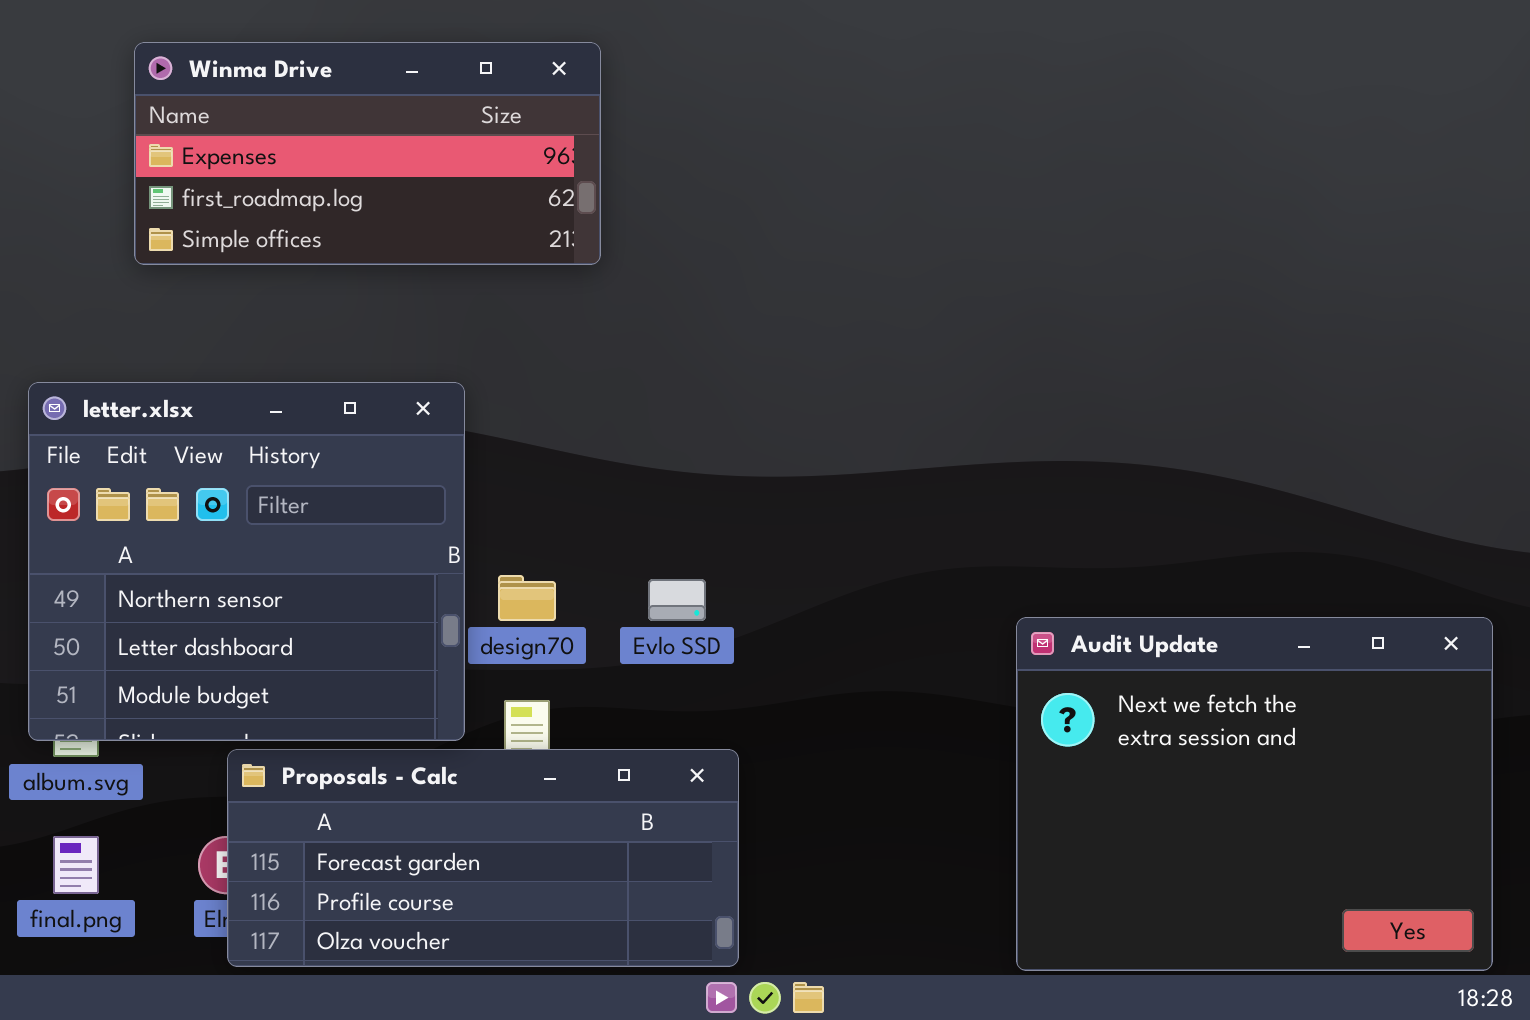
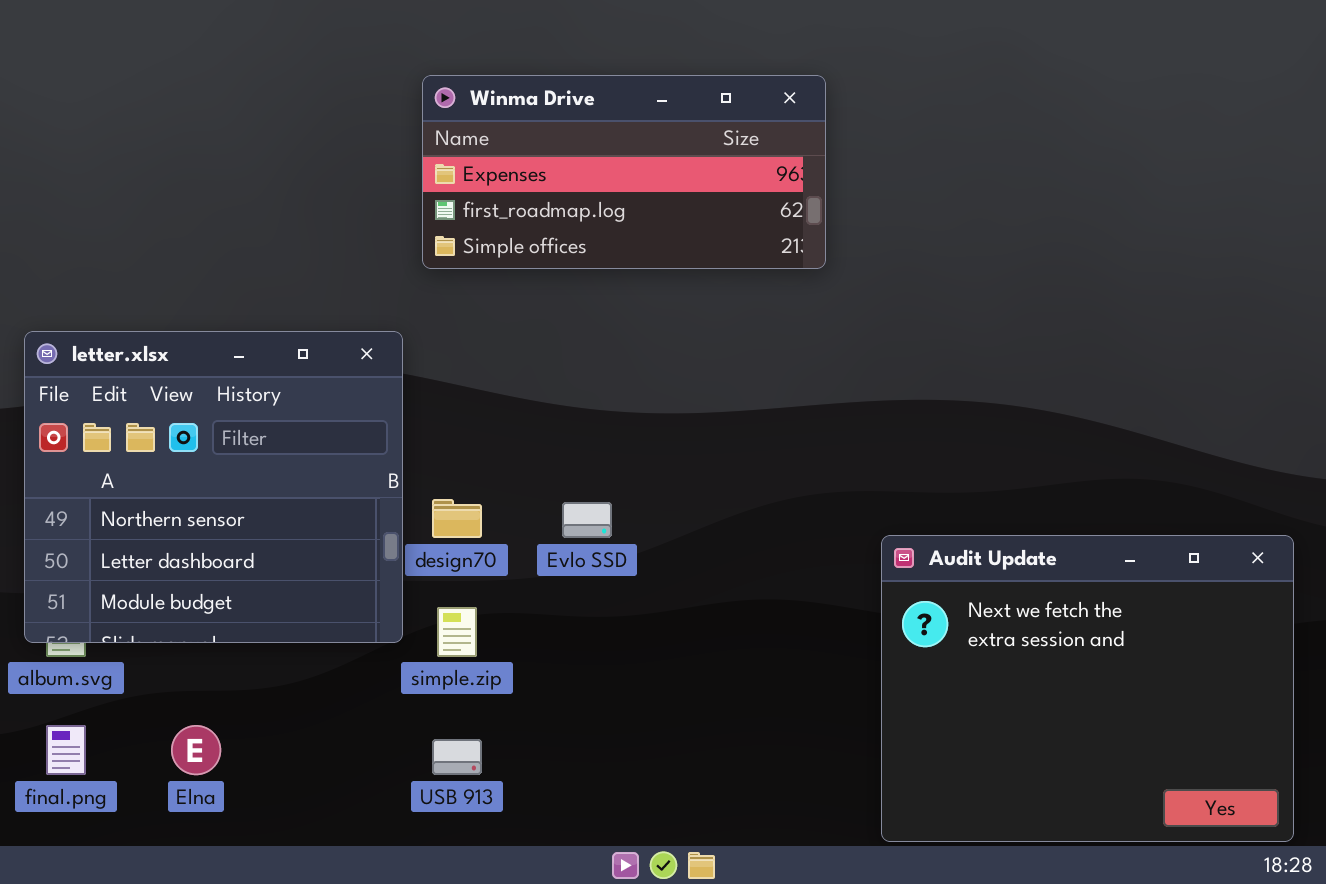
Winma Drive: [134,42,601,265] -> [422,75,826,269], moved
Proposals - Calc: [227,749,739,967] -> none, closed

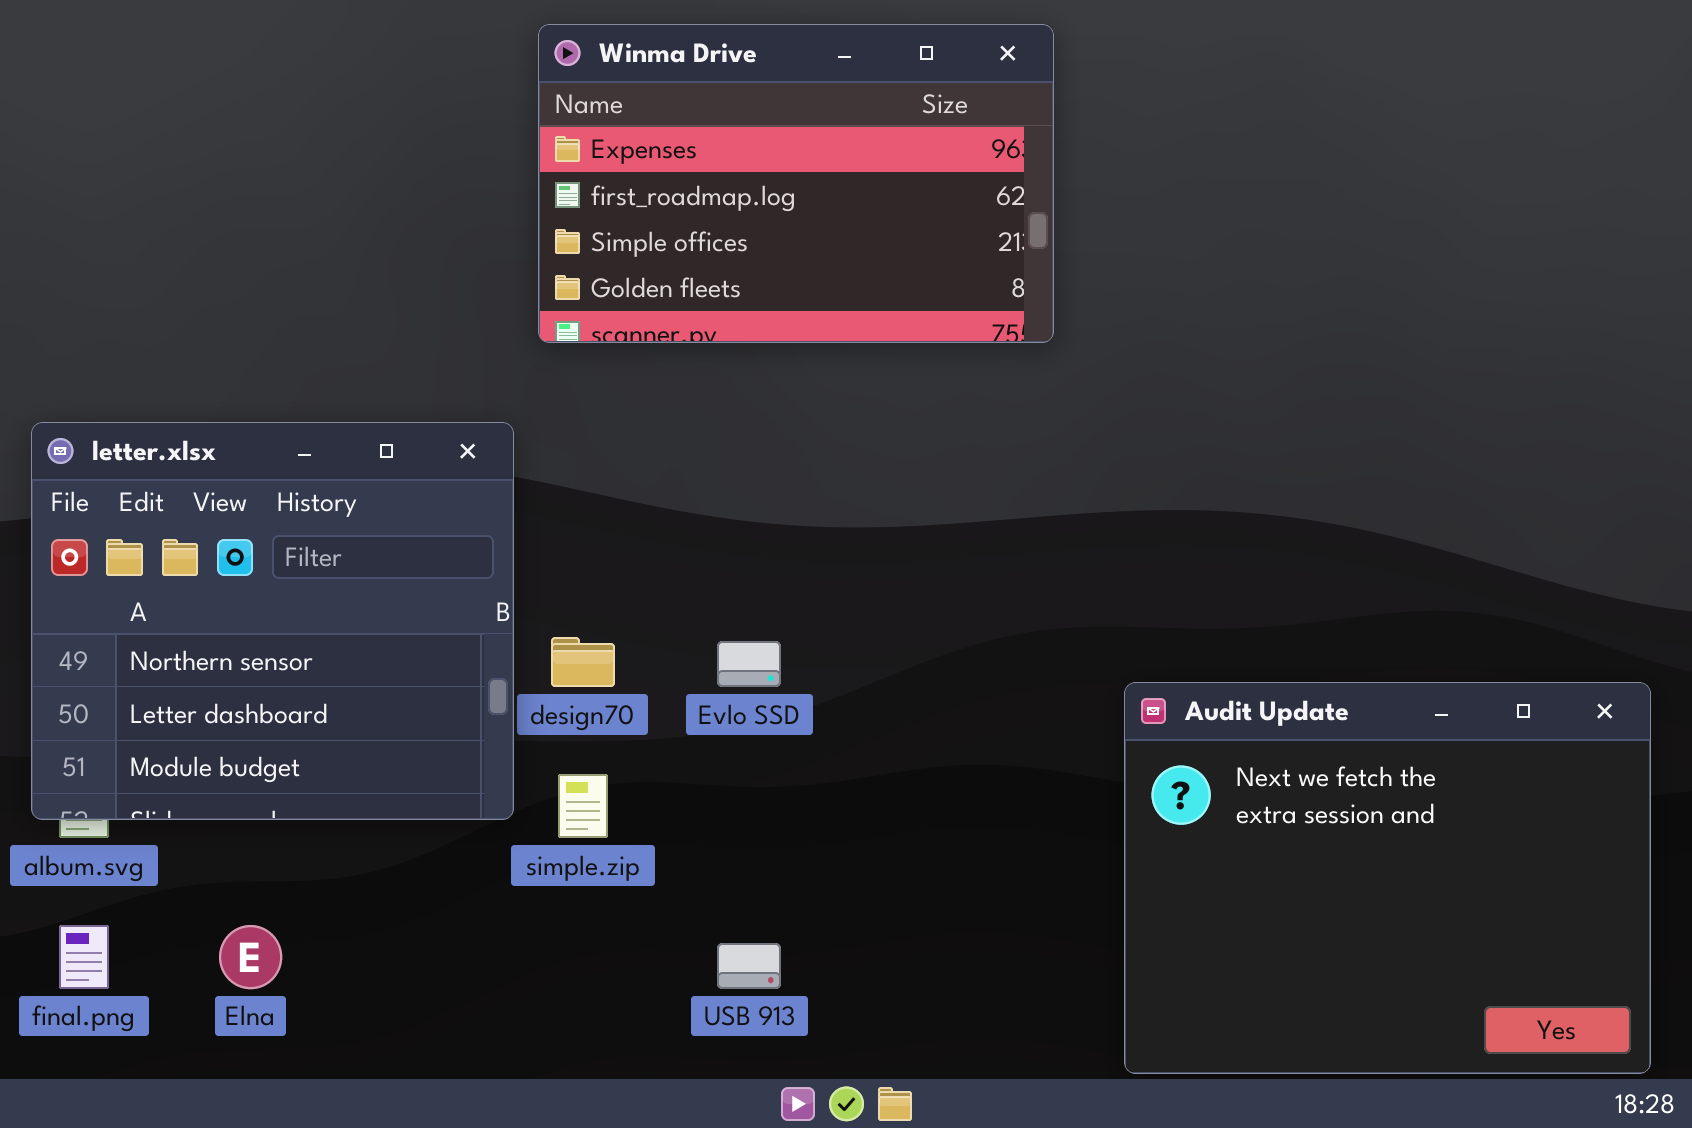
Winma Drive: [422,75,826,269] -> [538,24,1054,343], resized
USB 913: [432,739,482,775] -> [717,943,781,989], moved

